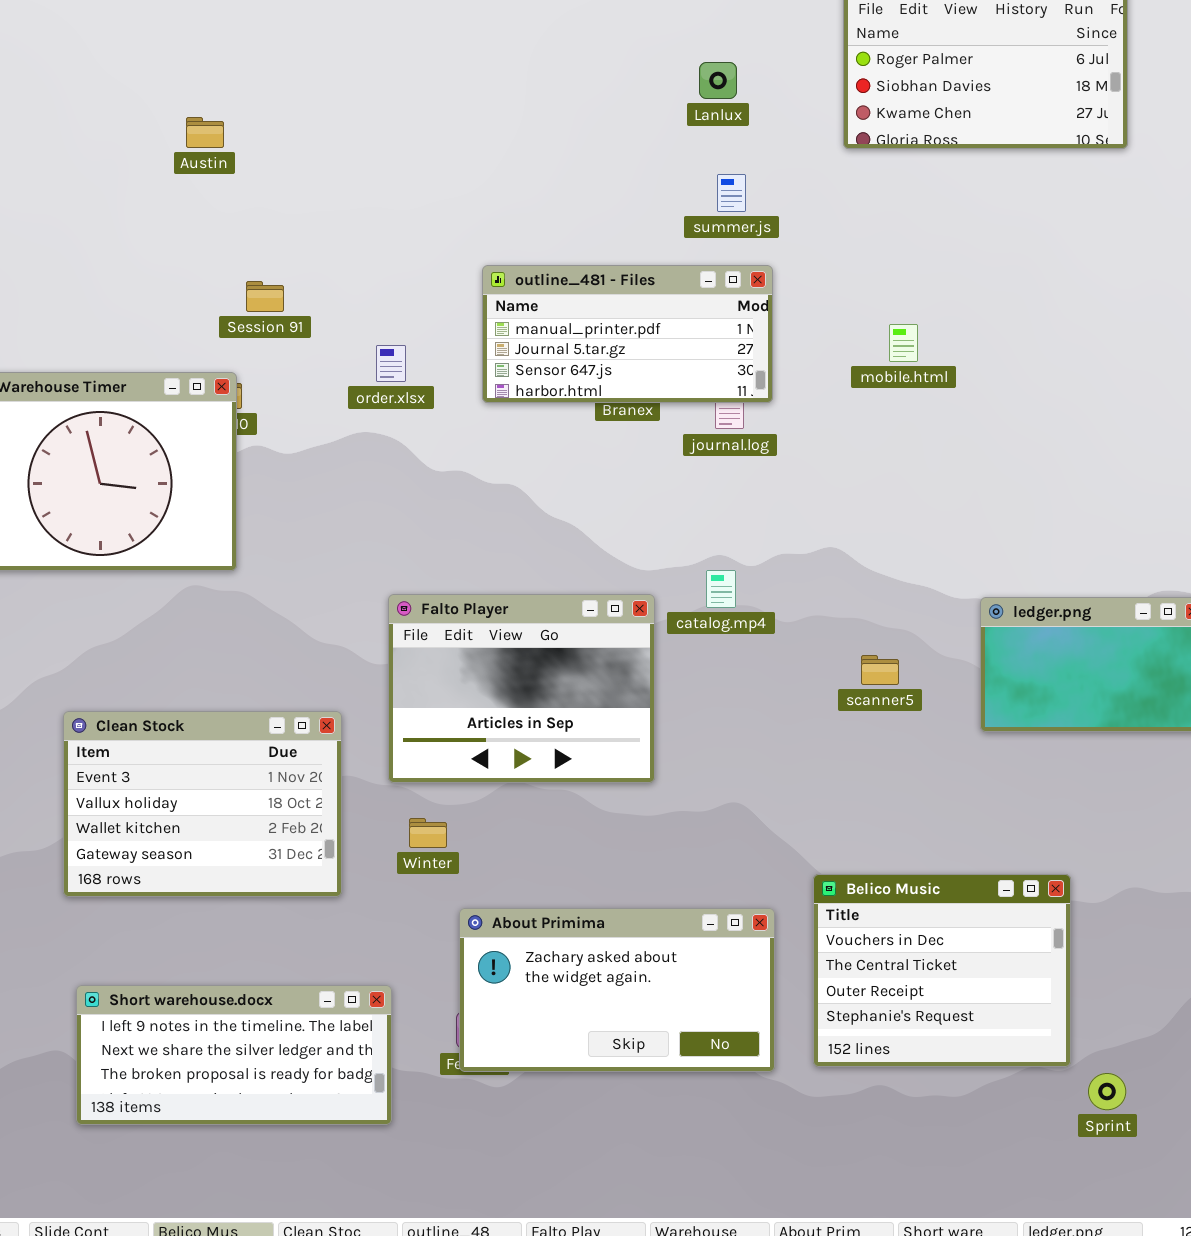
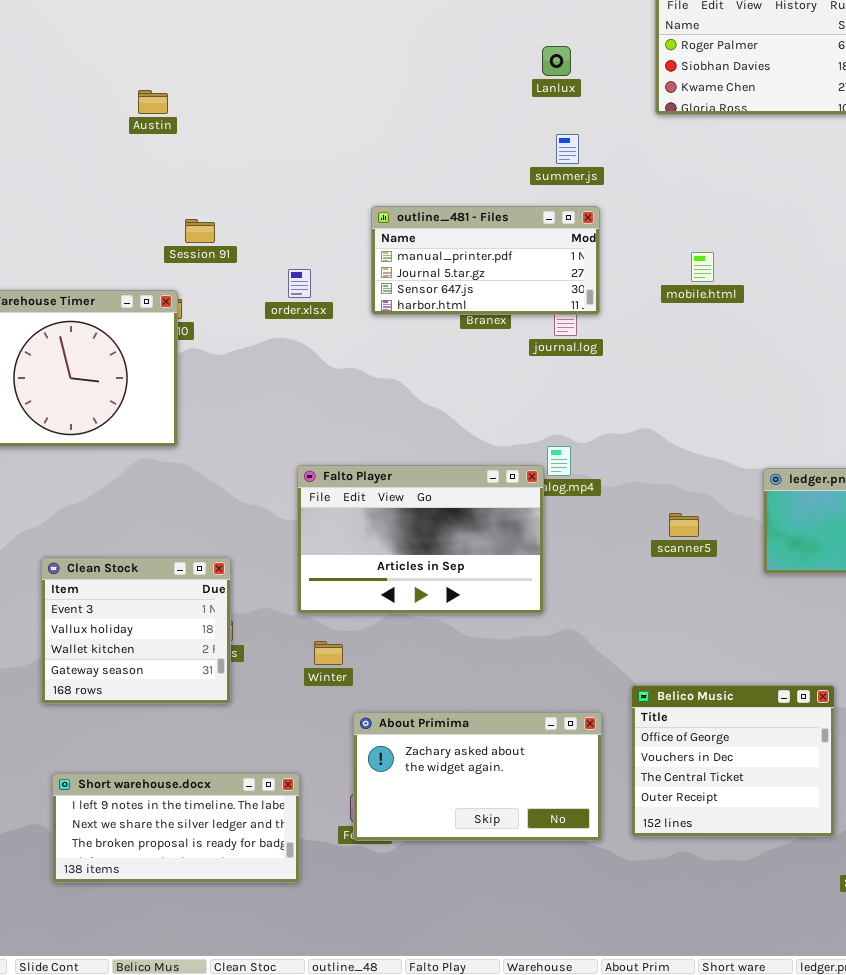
Falto Player: [388,594,655,783] -> [297,465,544,614], resized
Clean Stock: [63,711,342,897] -> [41,557,231,704], resized
Belico Music: [813,874,1071,1067] -> [631,685,835,837], scrolled up 1 row

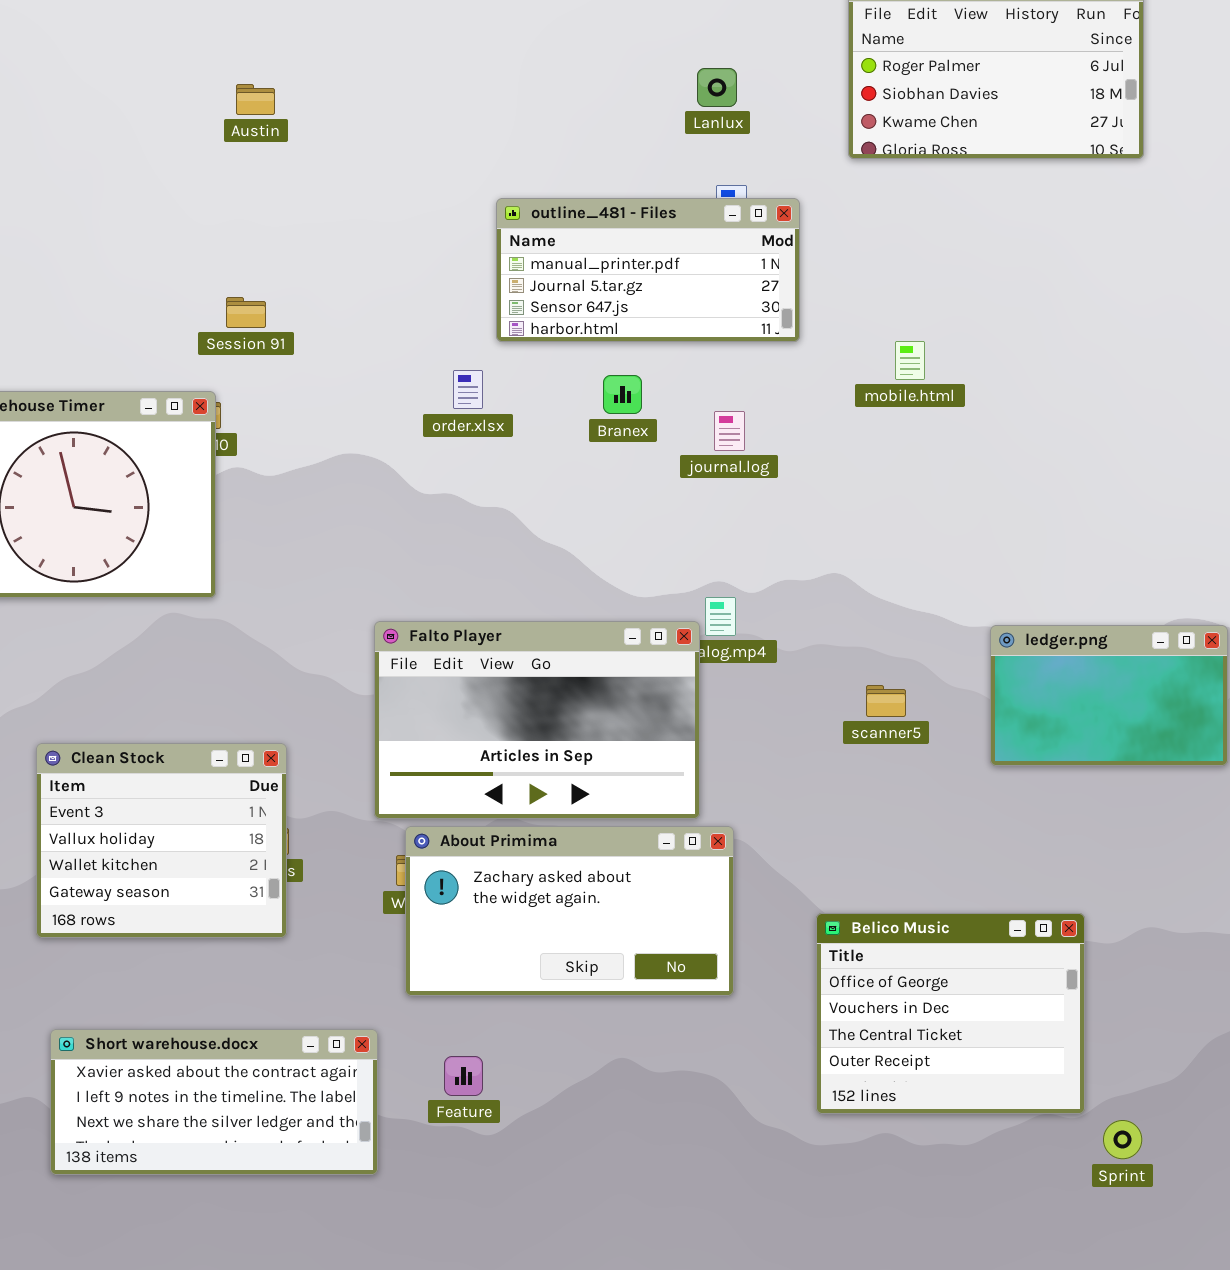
Austin: [138,90,168,114] -> [236,84,275,115], moved
outline_481 - Files: [371,206,600,315] -> [496,198,800,342], moved
order.xlsx: [288,269,311,298] -> [453,370,483,409], moved
About Primima: [353,712,602,841] -> [405,826,734,996], moved
Short warehouse.docx: [52,773,300,883] -> [50,1029,378,1175], scrolled up 1 row

